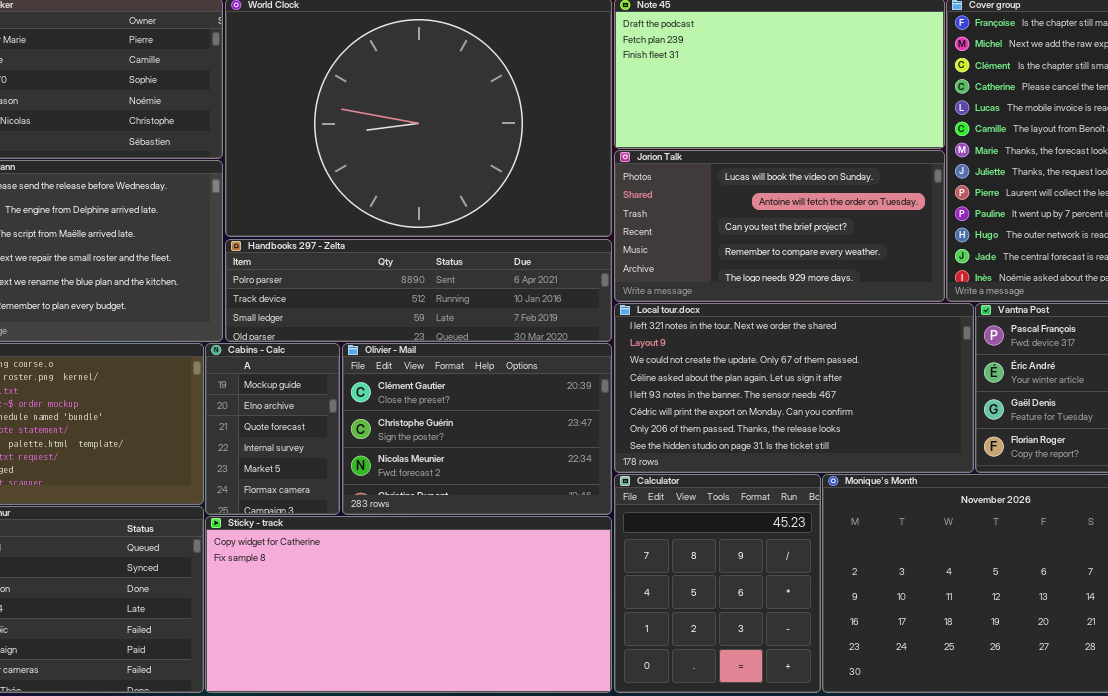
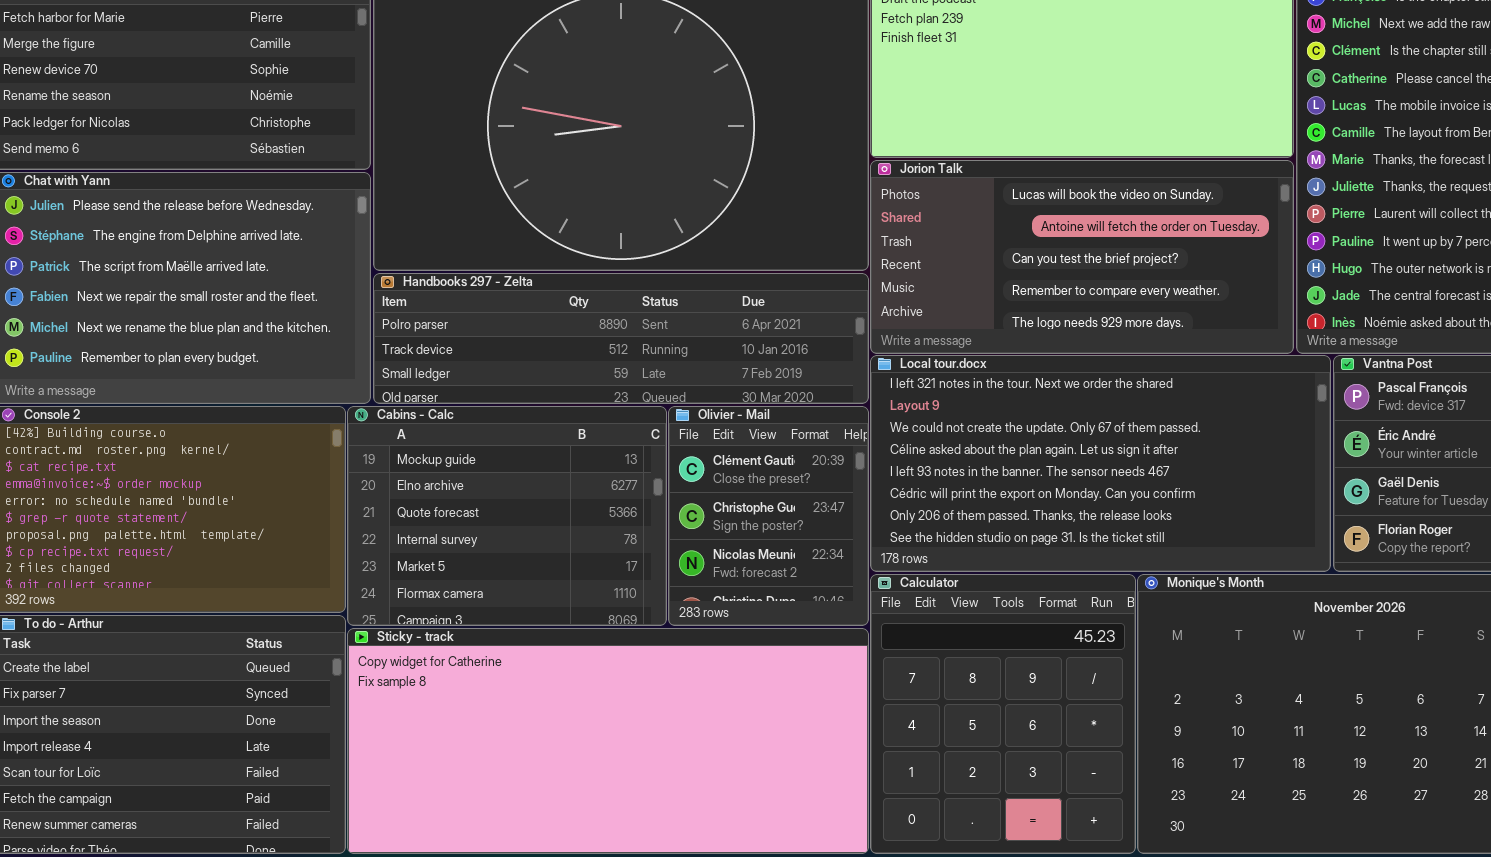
Cabins - Calc: [205,343,340,515] -> [347,406,667,626], resized
Olivier - Mail: [342,343,612,515] -> [668,406,869,626], resized

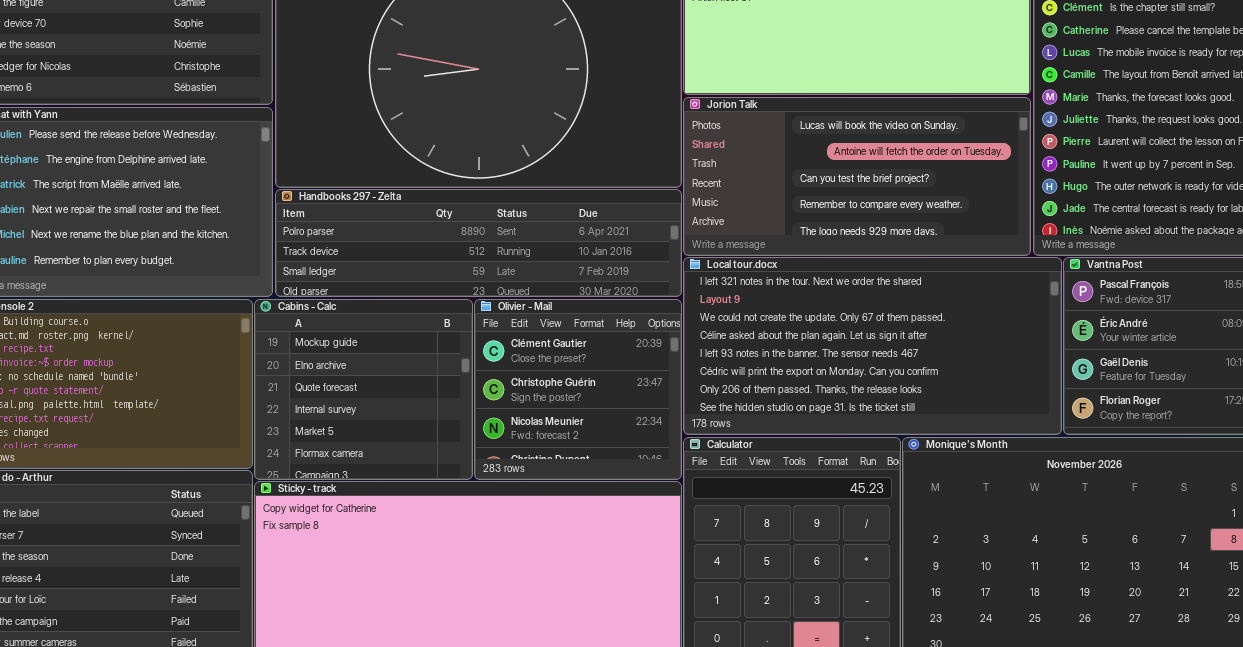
Cabins - Calc: [347,406,667,626] -> [254,299,473,480], resized
Olivier - Mail: [668,406,869,626] -> [474,299,682,480], resized

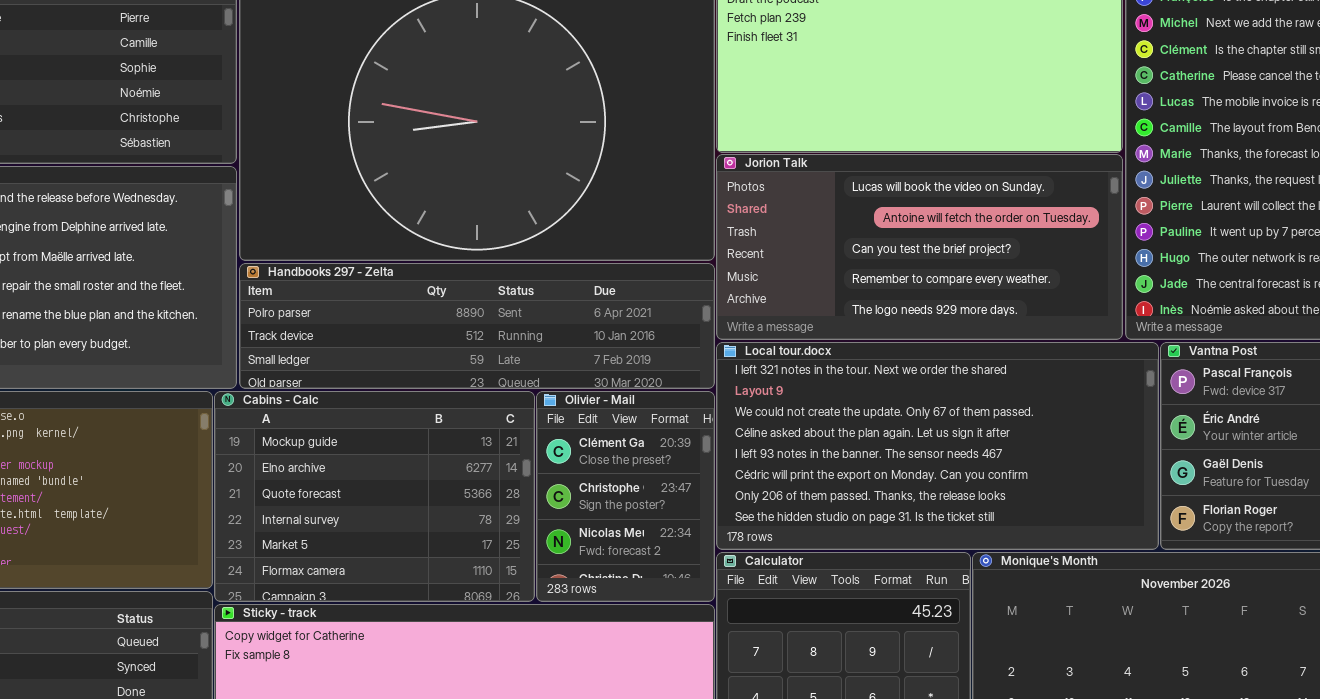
Cabins - Calc: [254,299,473,480] -> [214,391,535,602], resized
Olivier - Mail: [474,299,682,480] -> [536,391,715,602], resized

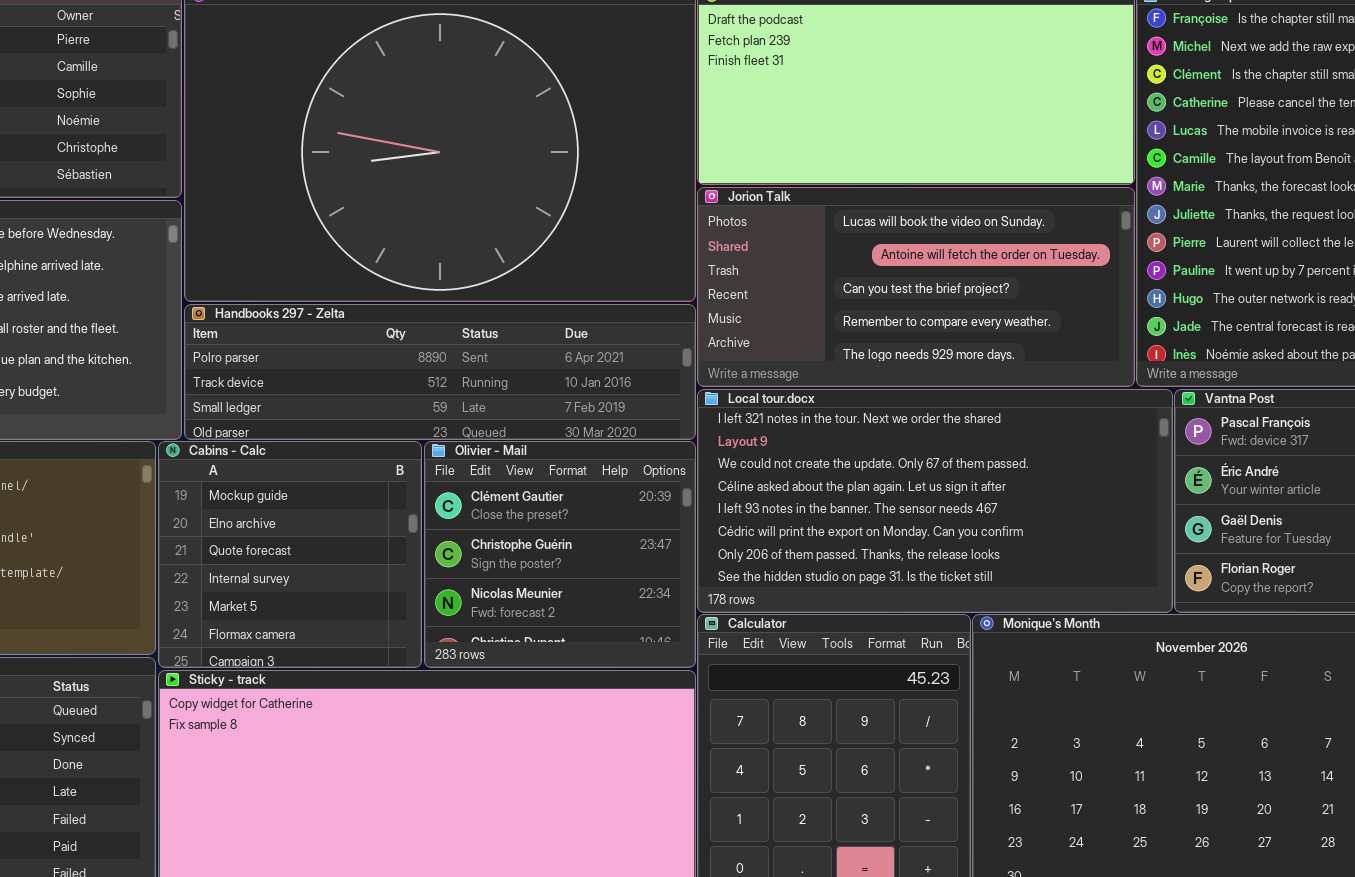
Cabins - Calc: [214,391,535,602] -> [158,441,422,668], resized
Olivier - Mail: [536,391,715,602] -> [424,441,696,668], resized

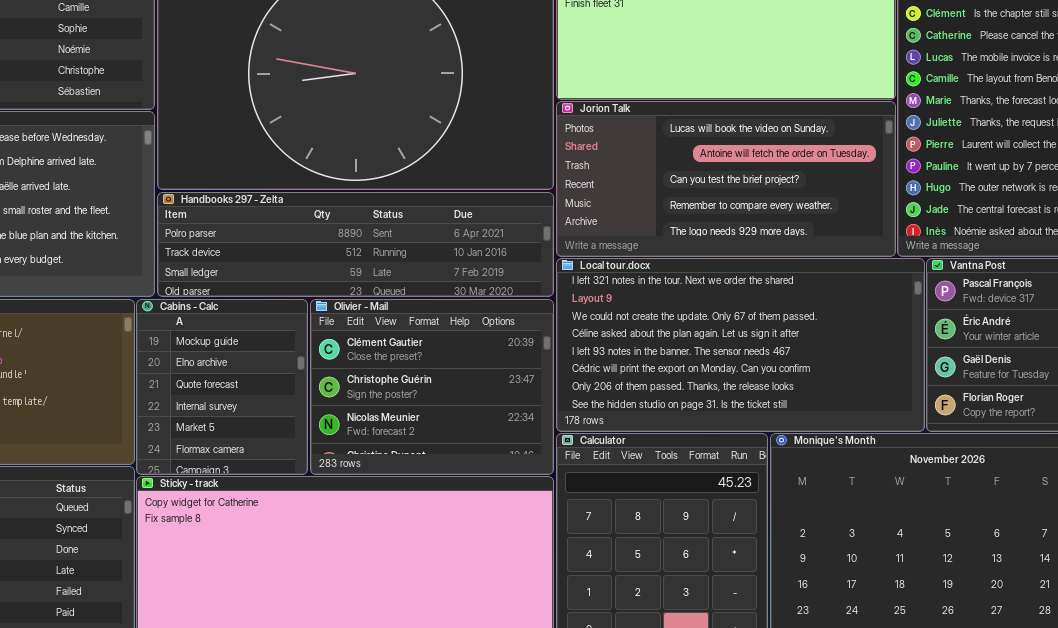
Cabins - Calc: [158,441,422,668] -> [136,299,308,475], resized
Olivier - Mail: [424,441,696,668] -> [310,299,554,475], resized

